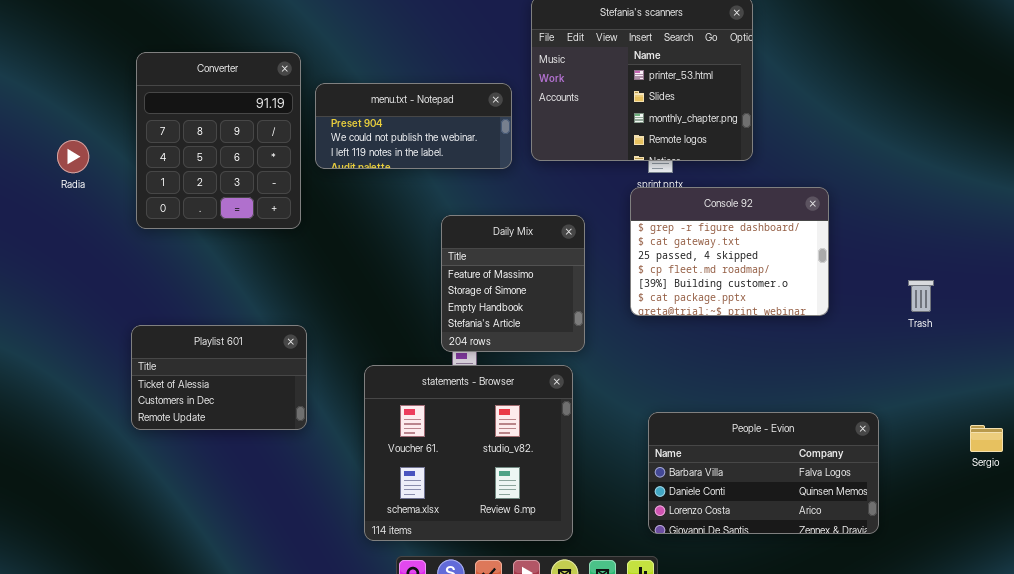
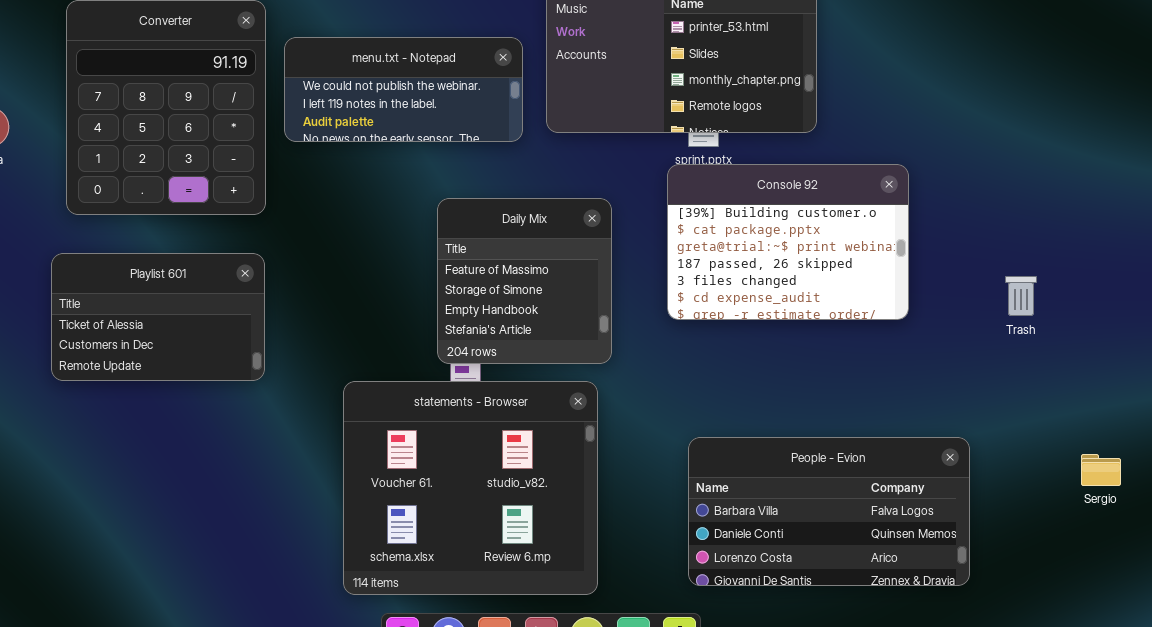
menu.txt - Notepad: [315,83,512,169] -> [284,37,523,142], scrolled down 1 row
Console 92: [630,187,829,316] -> [667,164,909,320], scrolled down 4 rows
Playlist 601: [131,325,307,430] -> [51,253,265,381], moved

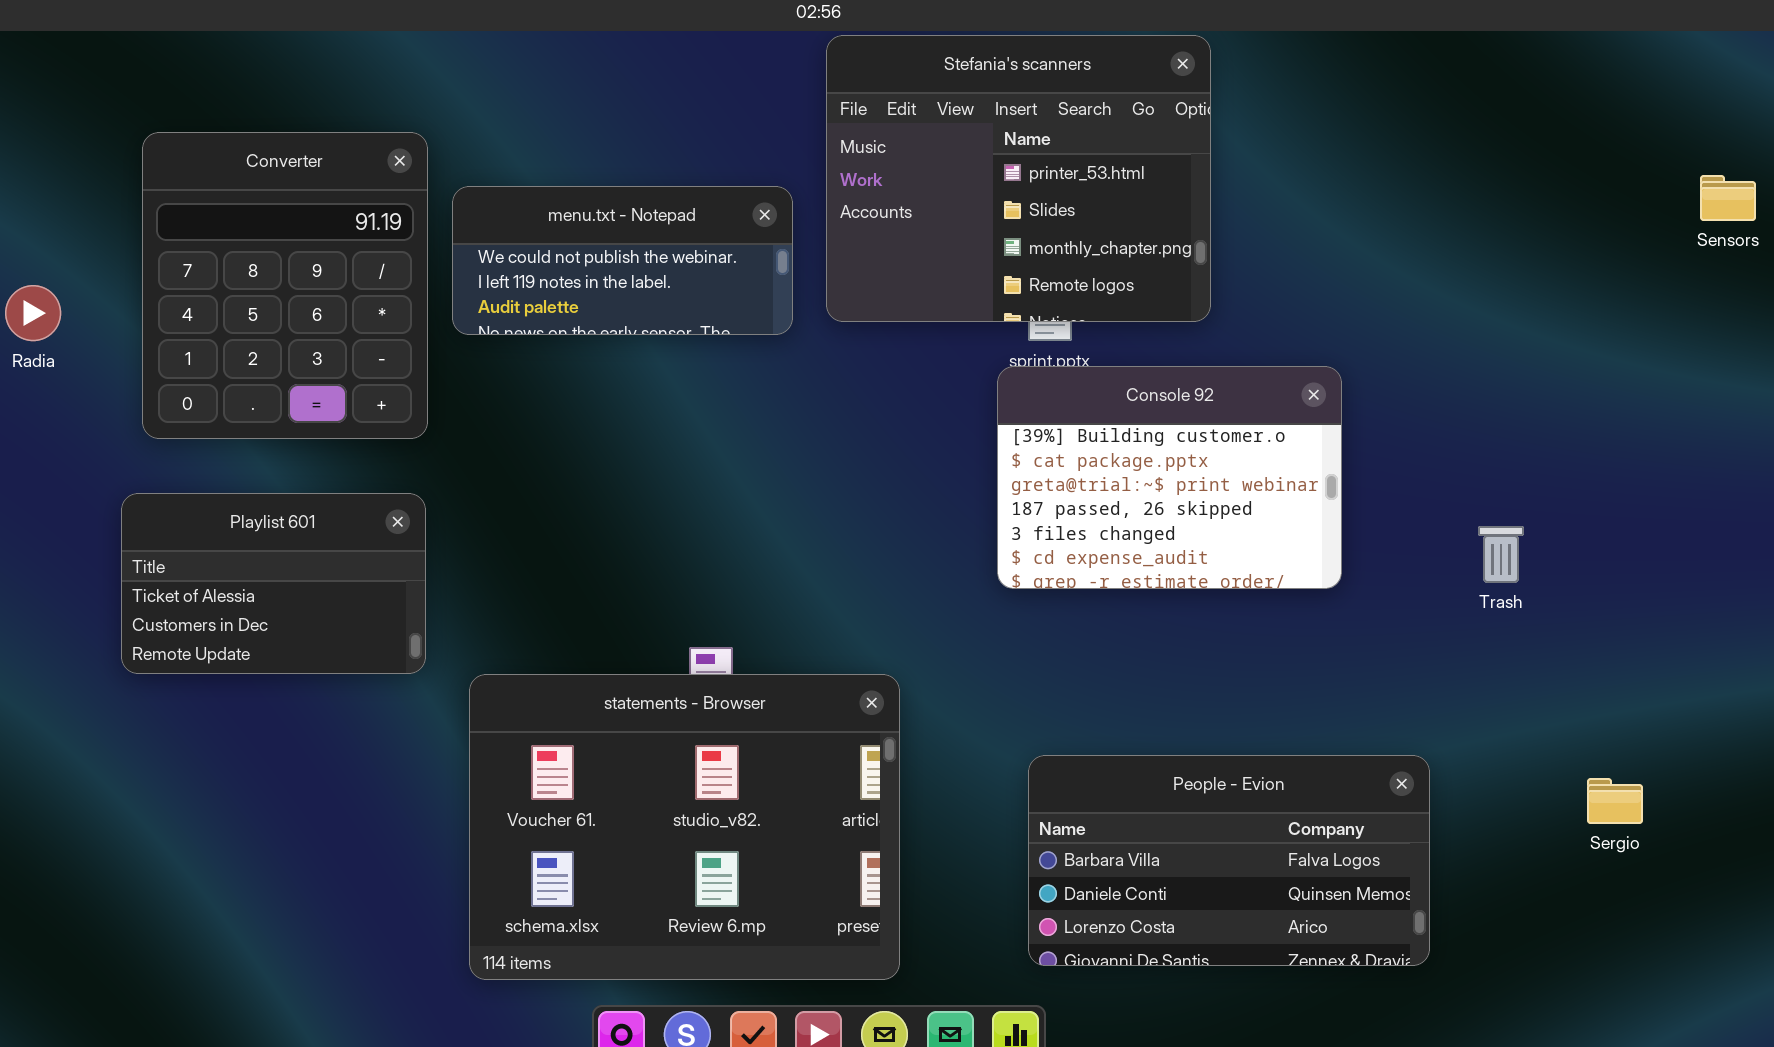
Daily Mix: [437,198,612,364] -> none, closed
statements - Browser: [343,381,598,595] -> [469,674,900,980], resized

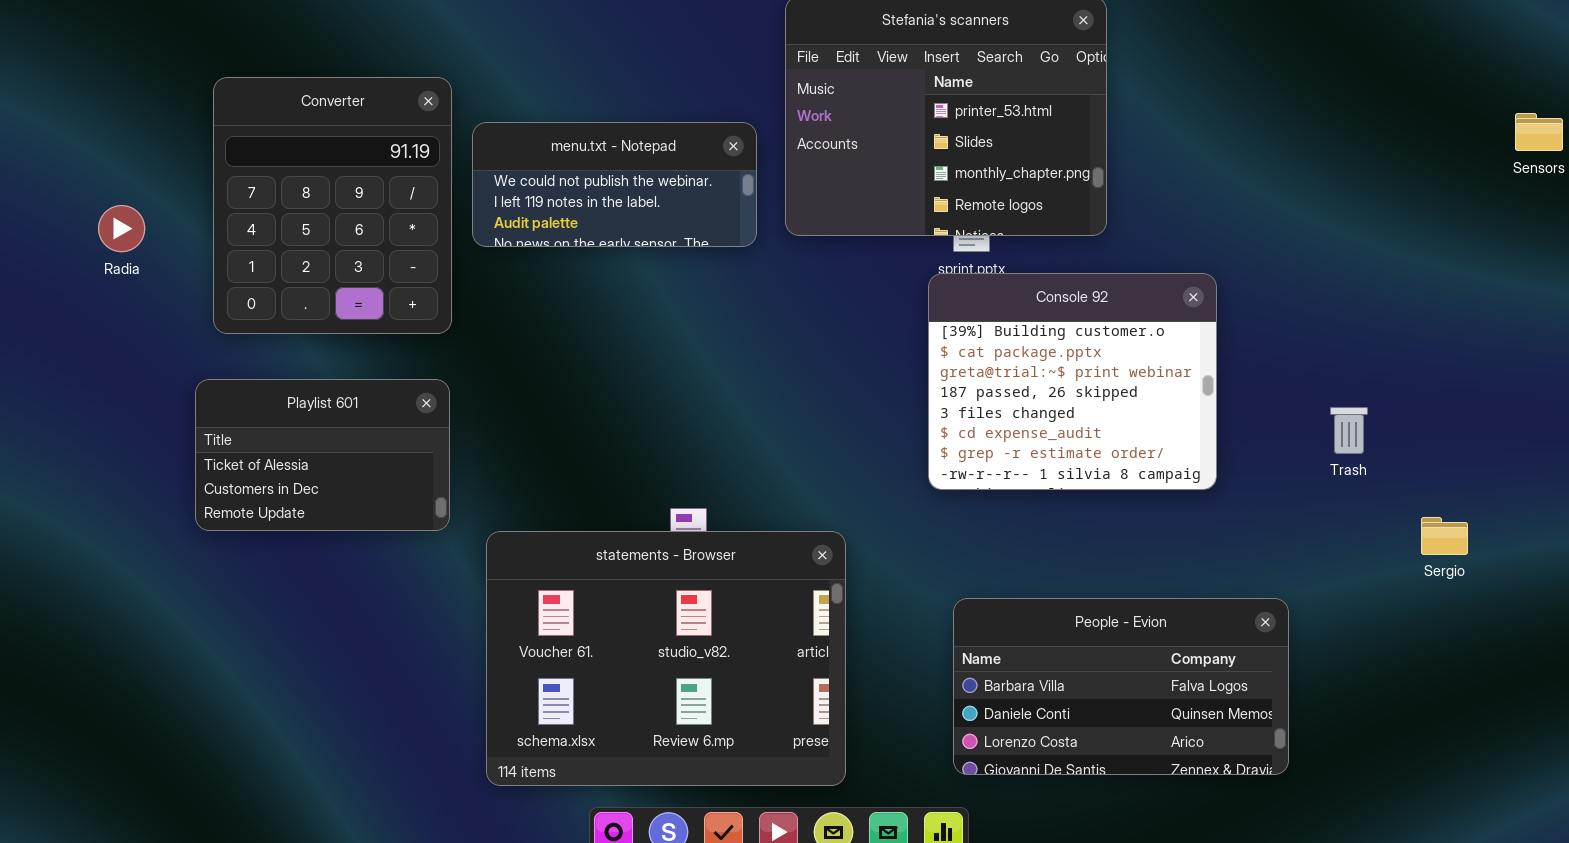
Console 92: [997,366,1342,589] -> [928,273,1217,490], resized
Sergio: [1587,778,1643,824] -> [1421,517,1468,555], moved

